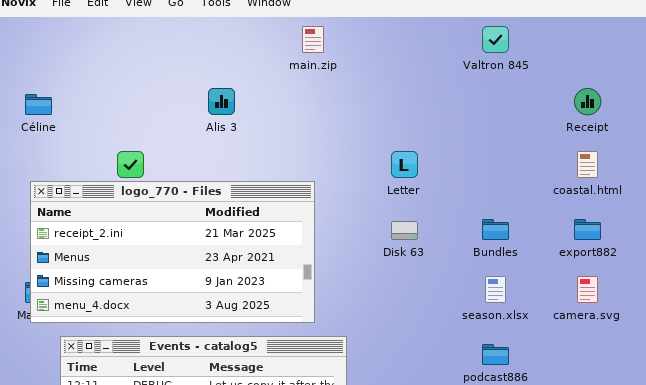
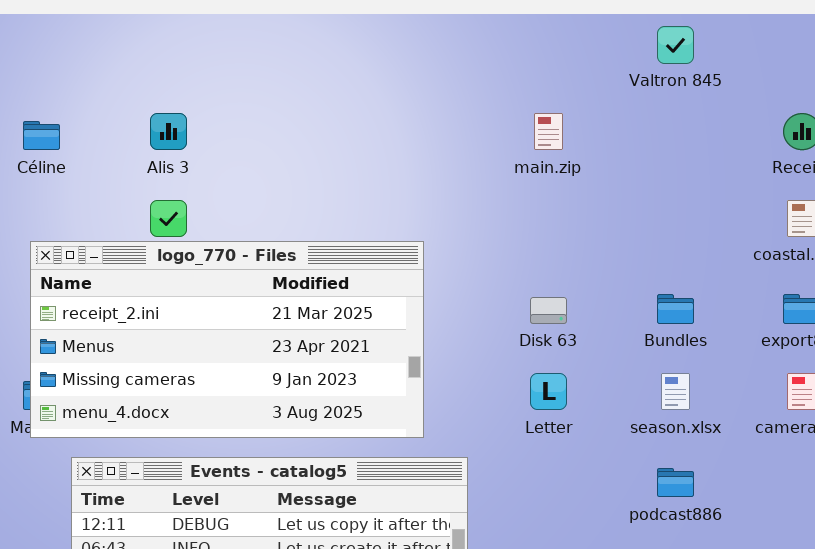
main.zip: [302,26,324,53] -> [534,113,563,150], moved
Alis 3: [208,88,235,115] -> [150,113,187,150], moved
Letter: [391,151,418,178] -> [530,373,567,410], moved

